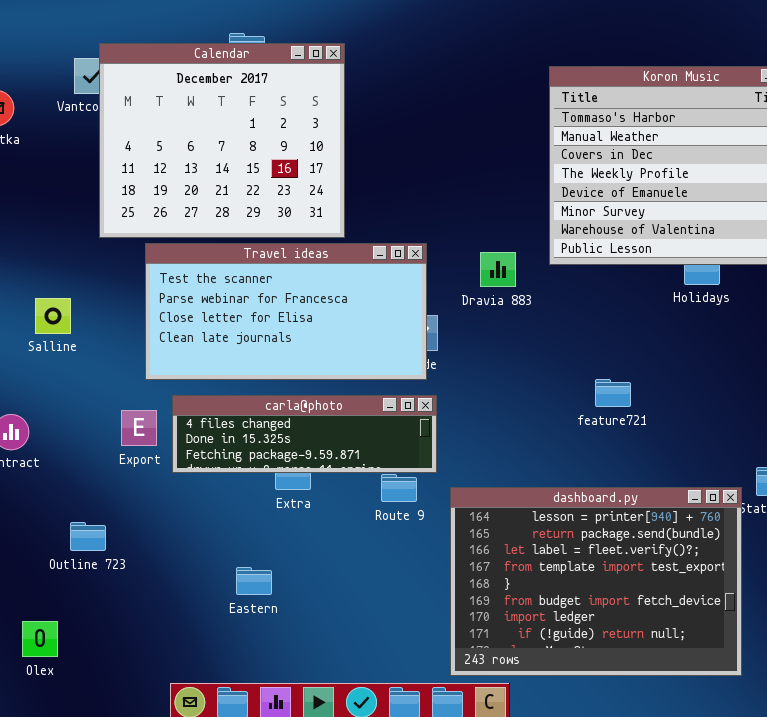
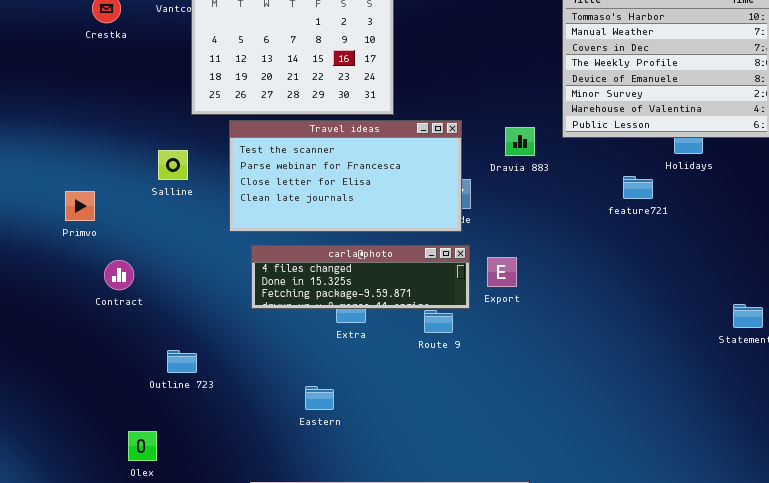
Salline: [35,298,71,334] -> [158,150,188,180], moved
feature721: [595,379,631,407] -> [623,176,653,199], moved
Export: [121,410,157,446] -> [487,257,517,287], moved
dashboard.py: [450,487,742,676] -> none, closed

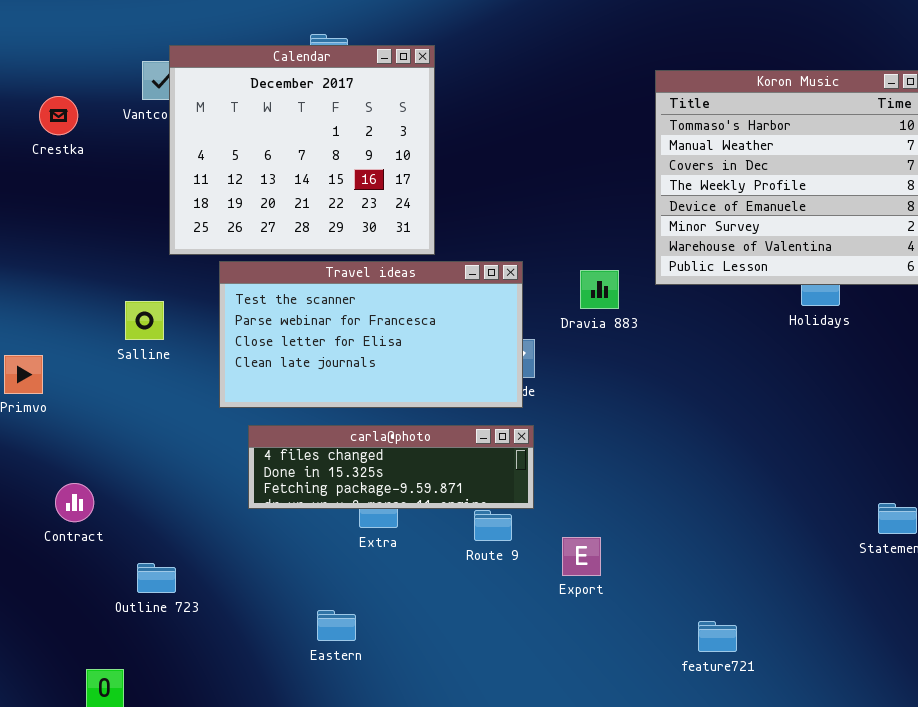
feature721: [623,176,653,199] -> [698,621,737,652], moved
Export: [487,257,517,287] -> [562,537,601,576], moved
Contract: [104,260,134,290] -> [55,483,94,522], moved

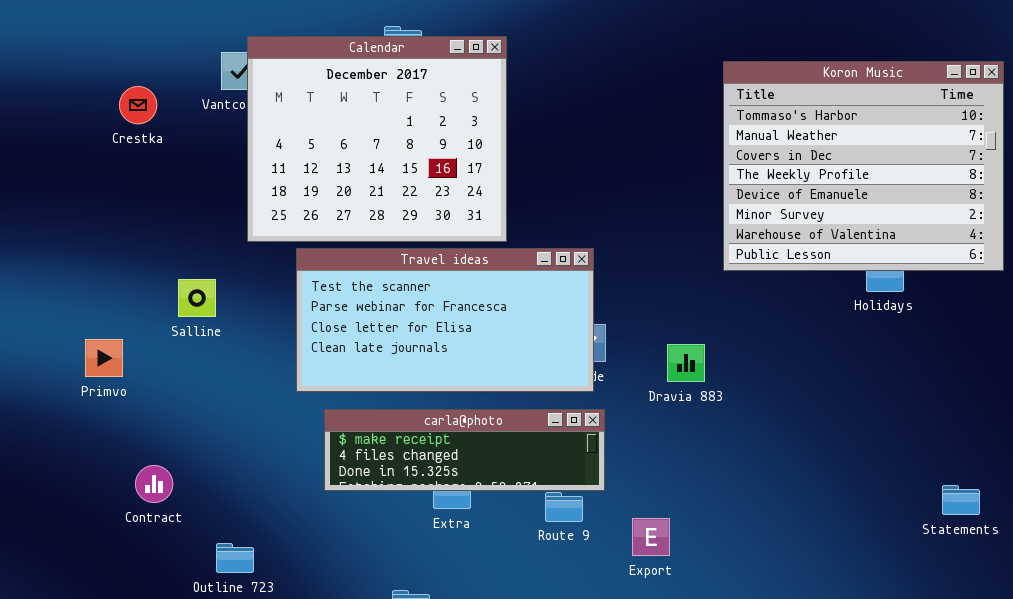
Dravia 883: [580,270,619,309] -> [667,344,705,382], moved
Salline: [125,301,164,340] -> [178,279,216,317], moved
carla@photo: [248,425,534,509] -> [324,409,605,491], scrolled up 1 row

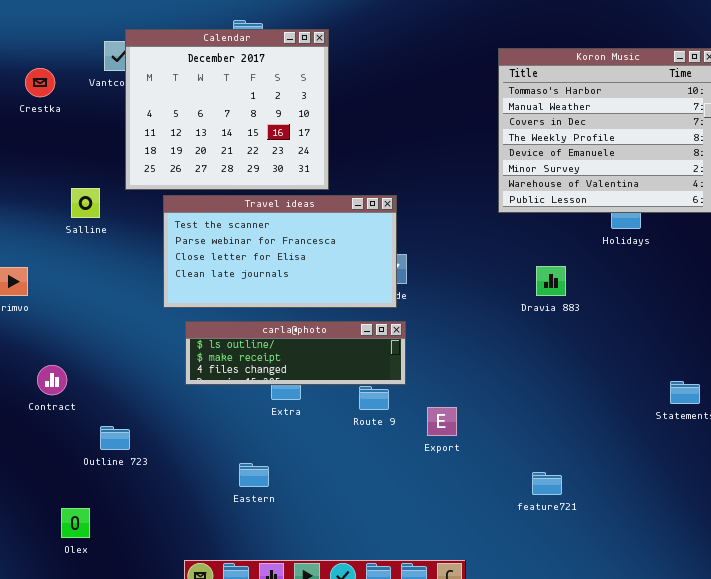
Salline: [178,279,216,317] -> [71,188,100,218], moved
Dravia 883: [667,344,705,382] -> [536,266,566,296], moved
carla@photo: [324,409,605,491] -> [185,321,406,385], scrolled up 1 row

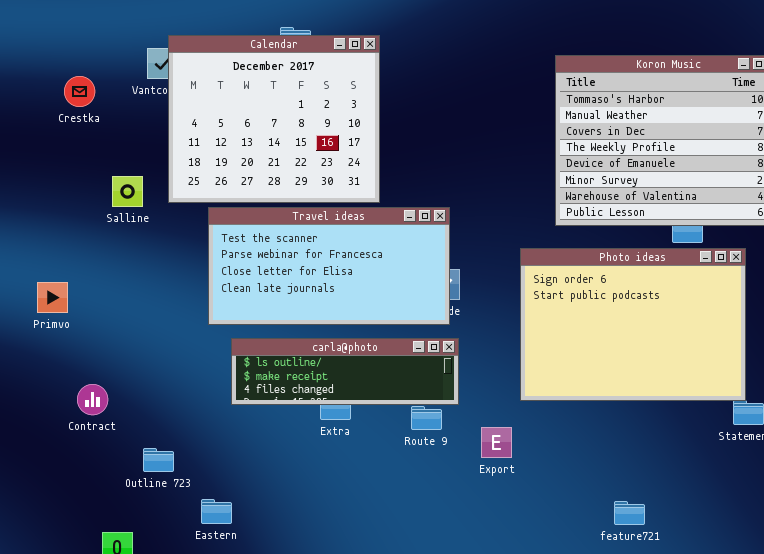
Salline: [71,188,100,218] -> [112,176,143,207], moved
Photo ideas: none -> [520,248,746,401], opened
Eastern: [239,463,269,487] -> [201,499,232,524], moved
feature721: [532,472,562,495] -> [614,501,645,525], moved

